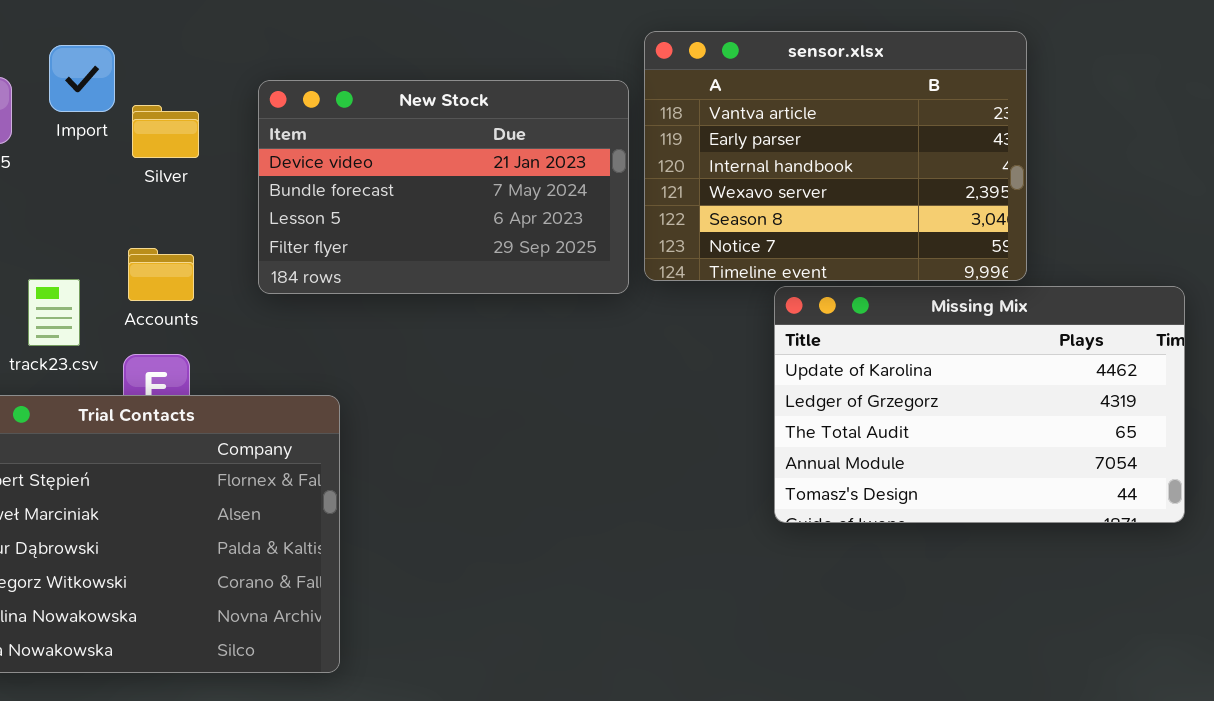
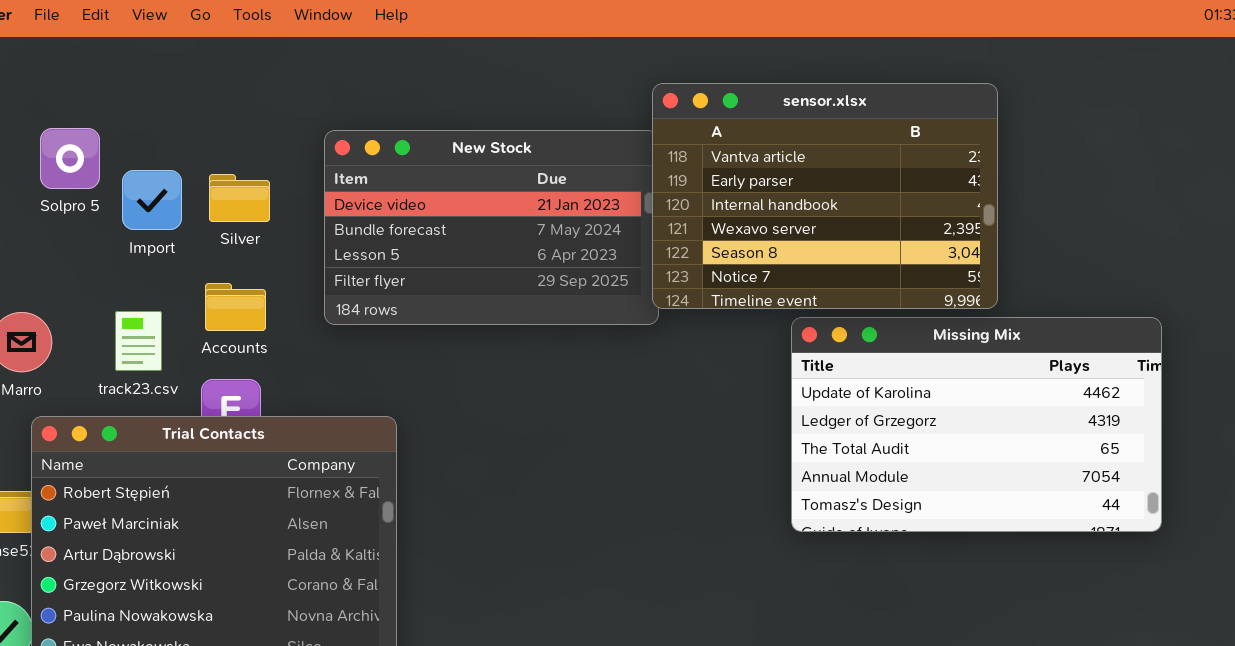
sensor.xlsx: [644,31,1027,281] -> [652,83,998,309], moved
Import: [49,45,115,112] -> [122,170,182,230], moved
Silver: [132,105,199,158] -> [209,174,270,222], moved

